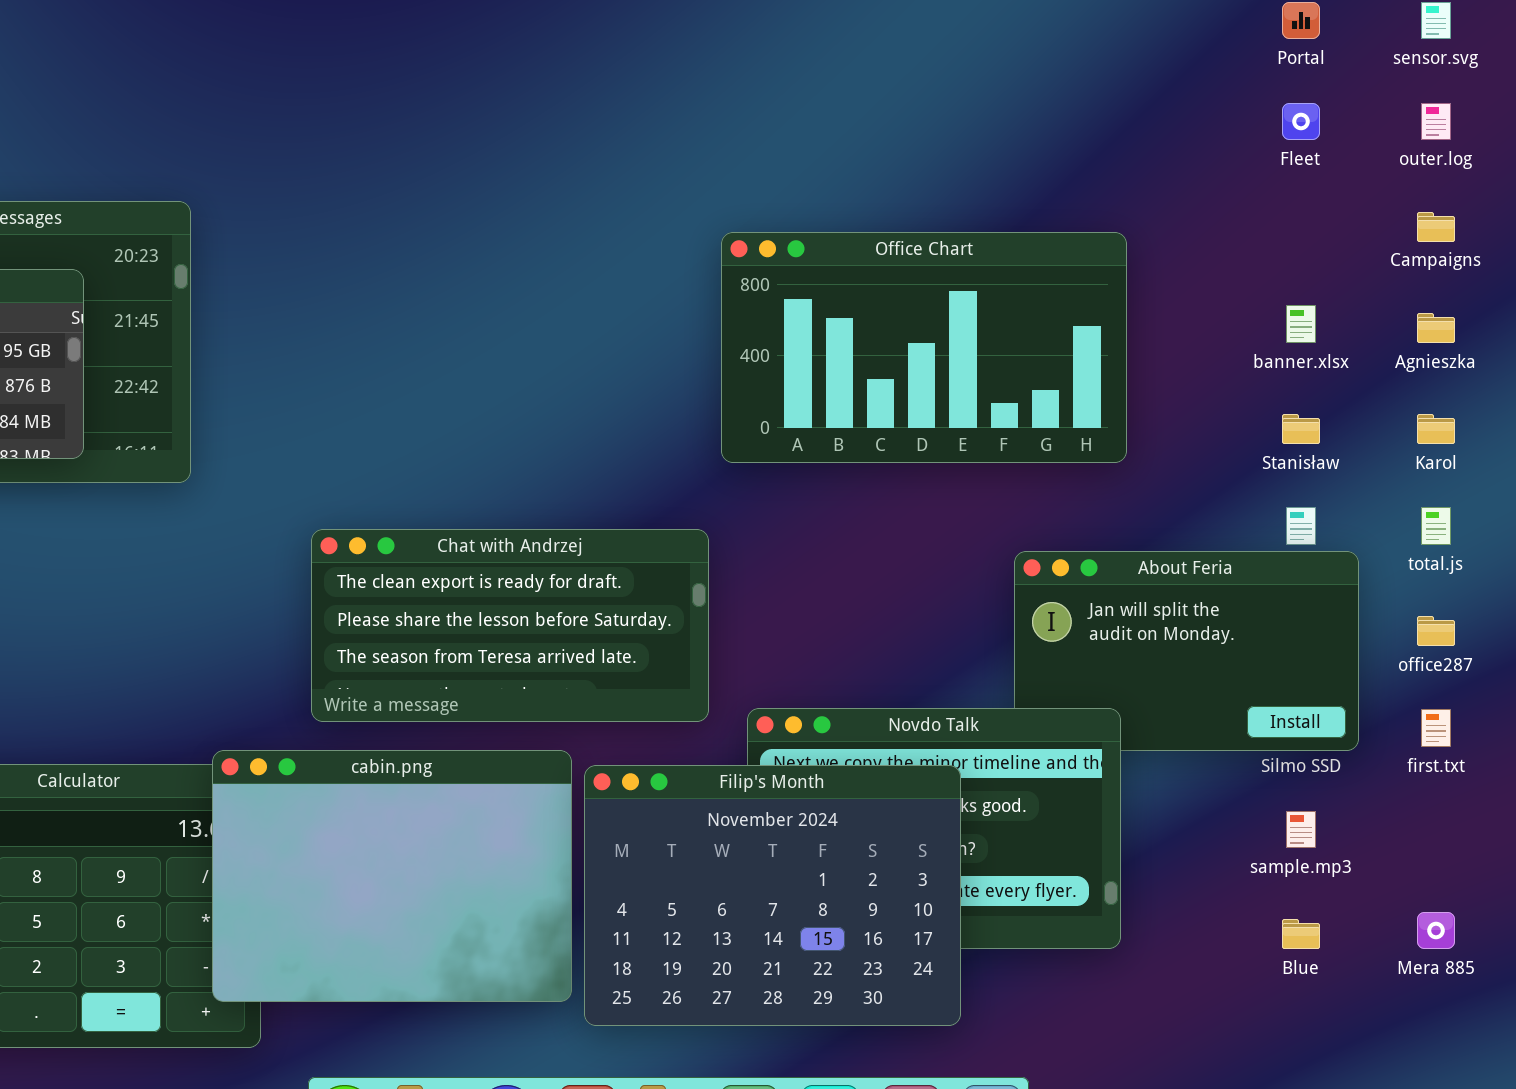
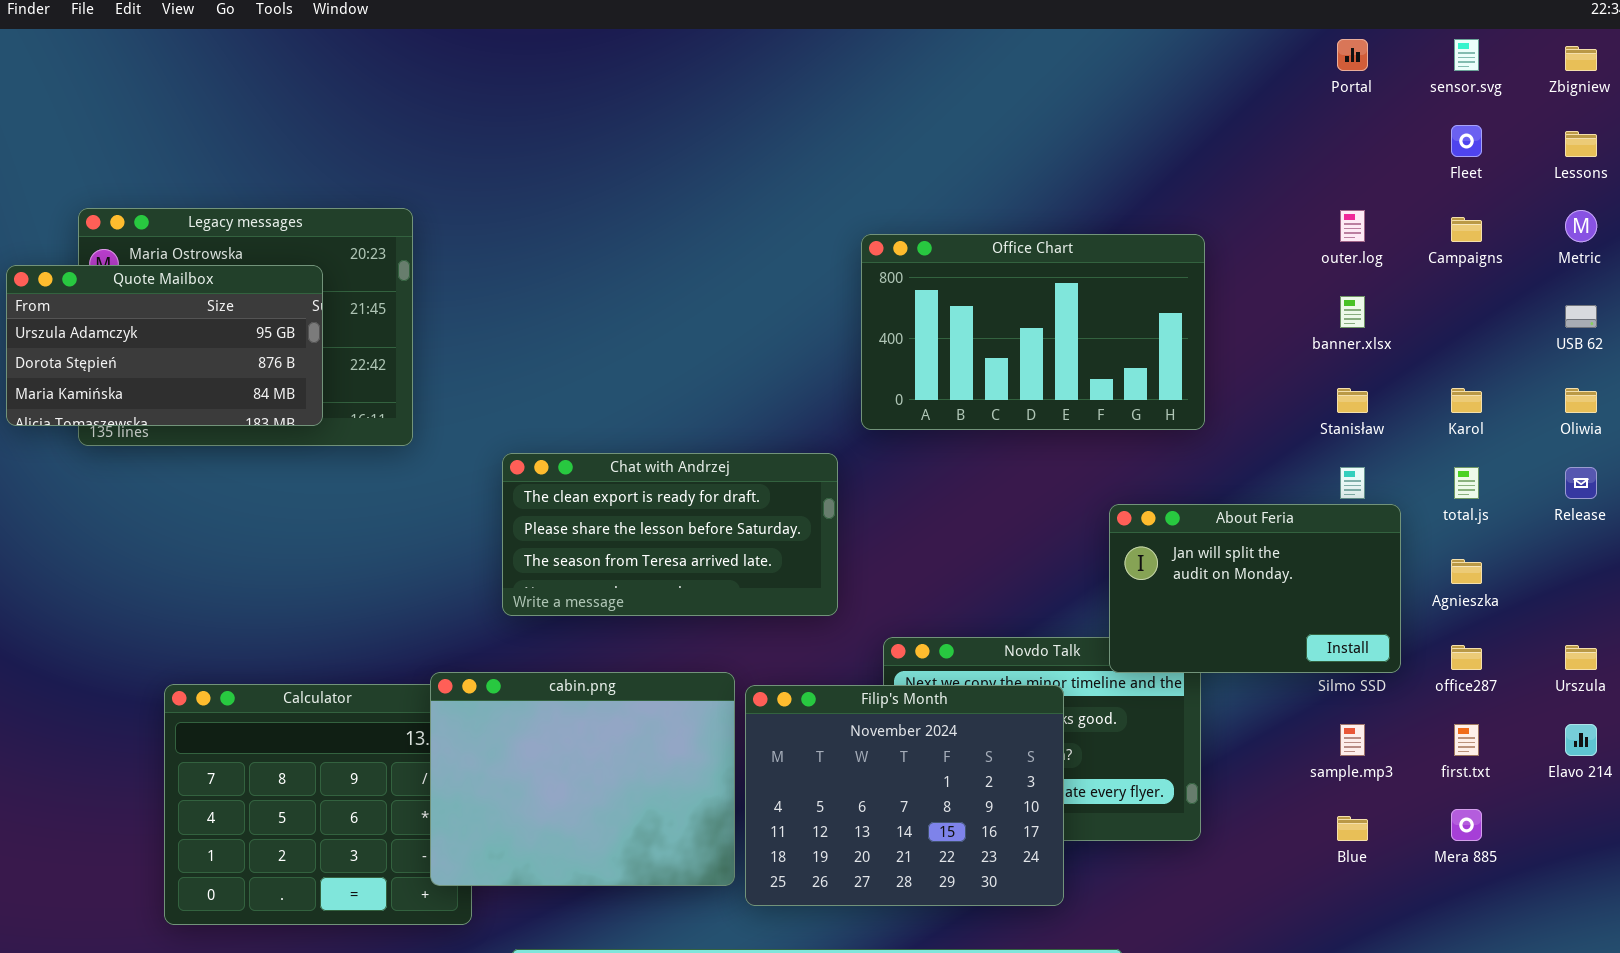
Fleet: [1282,103,1320,140] -> [1451,125,1482,157], moved
outer.log: [1421,103,1451,140] -> [1340,210,1365,242], moved
Agnieszka: [1417,313,1455,343] -> [1451,559,1482,584], moved
Chat with Andrzej: [311,529,709,722] -> [502,453,838,616], moved
About Feria: [1014,551,1359,751] -> [1109,504,1401,673], raised
office287: [1417,616,1455,646] -> [1451,645,1482,670], moved
first.txt: [1421,709,1451,747] -> [1454,724,1479,756], moved

